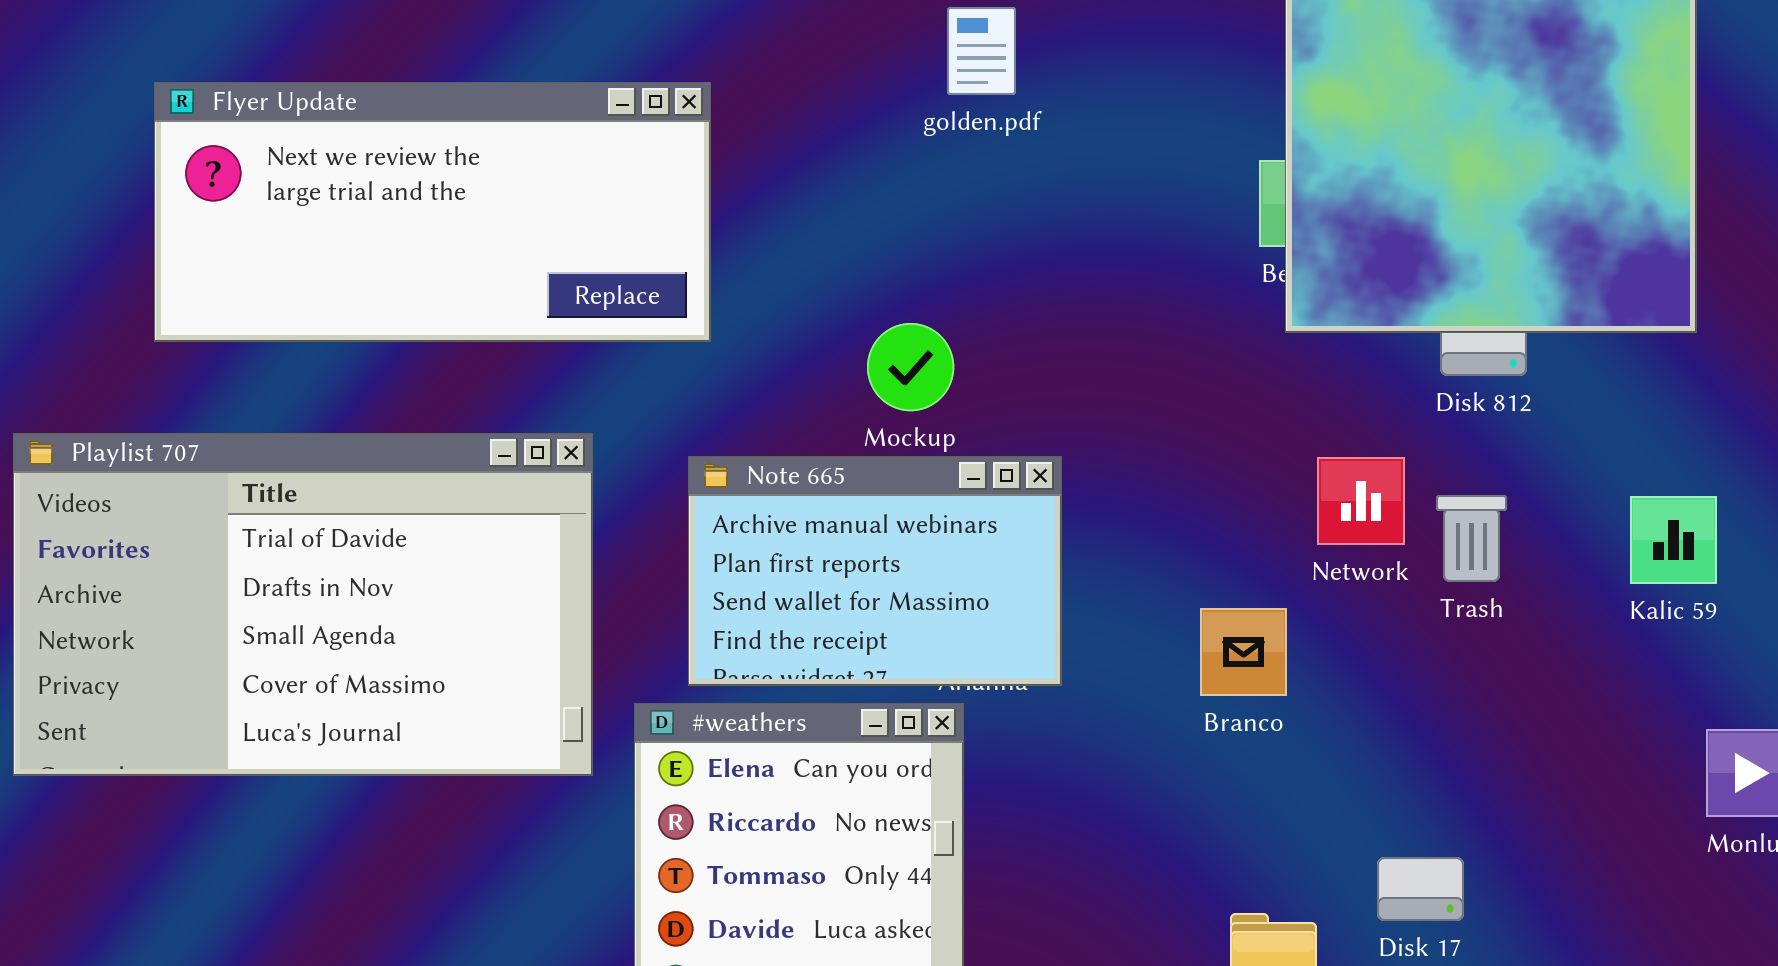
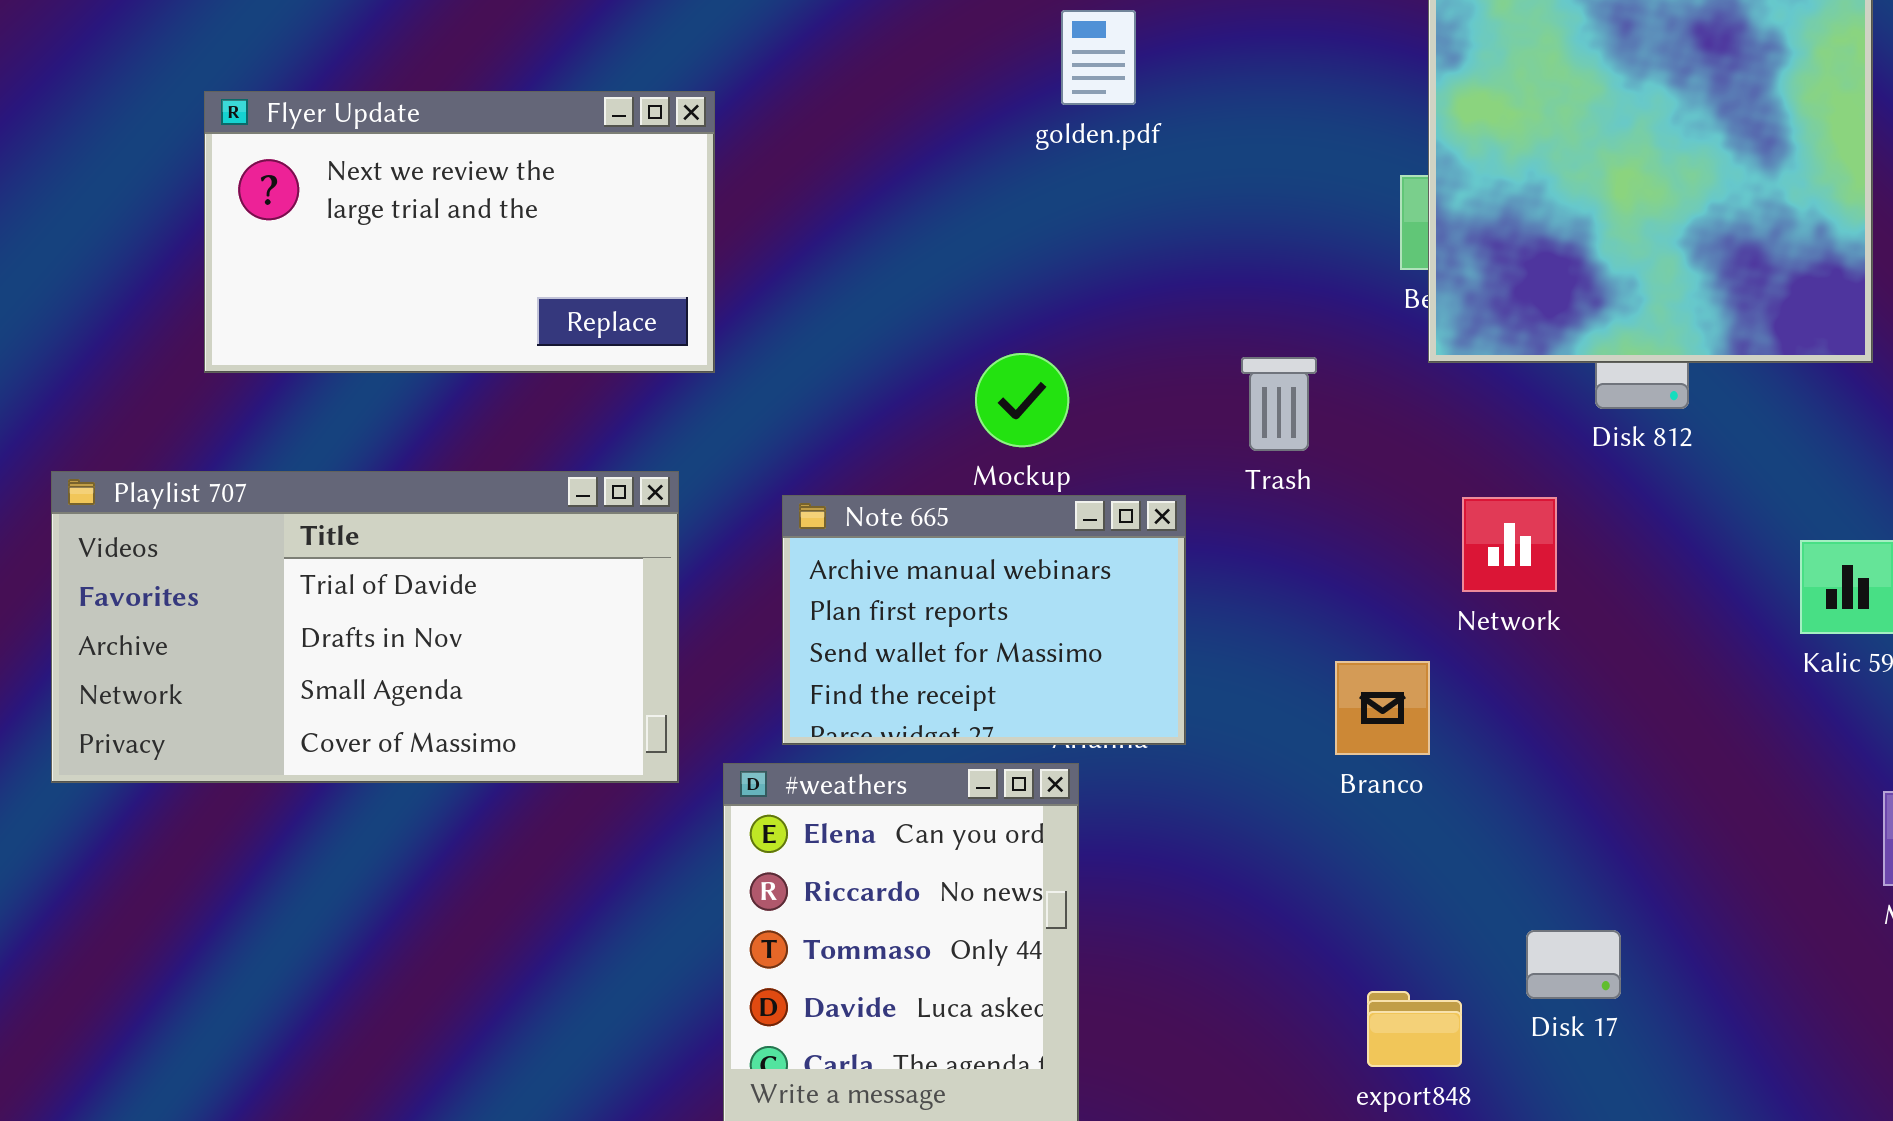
Flyer Update: [154,82,711,342] -> [204,91,715,373], resized
Playlist 707: [13,433,593,776] -> [51,471,679,783], resized
Trash: [1436,495,1507,582] -> [1241,357,1317,451], moved

